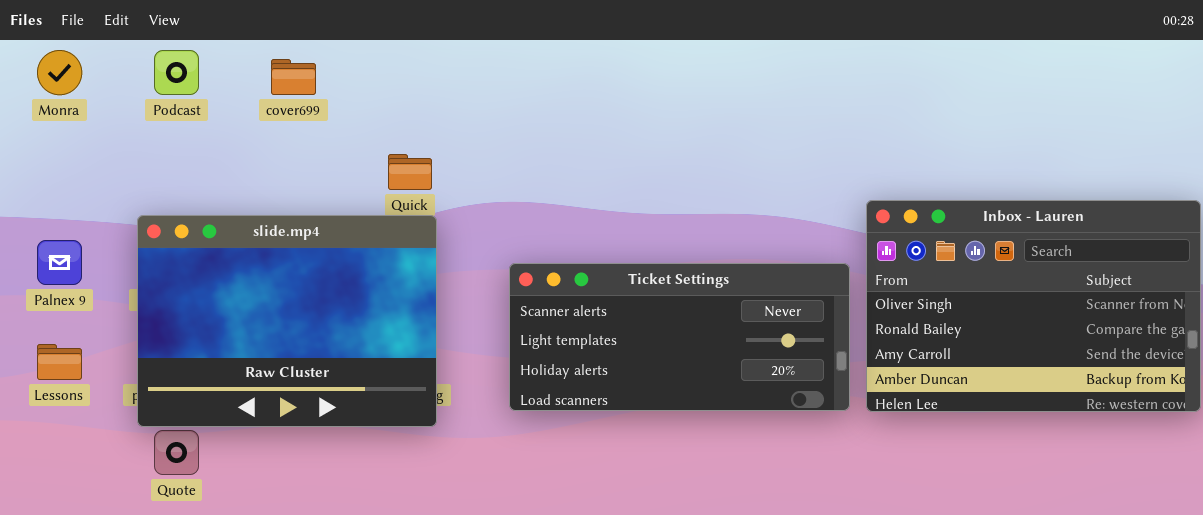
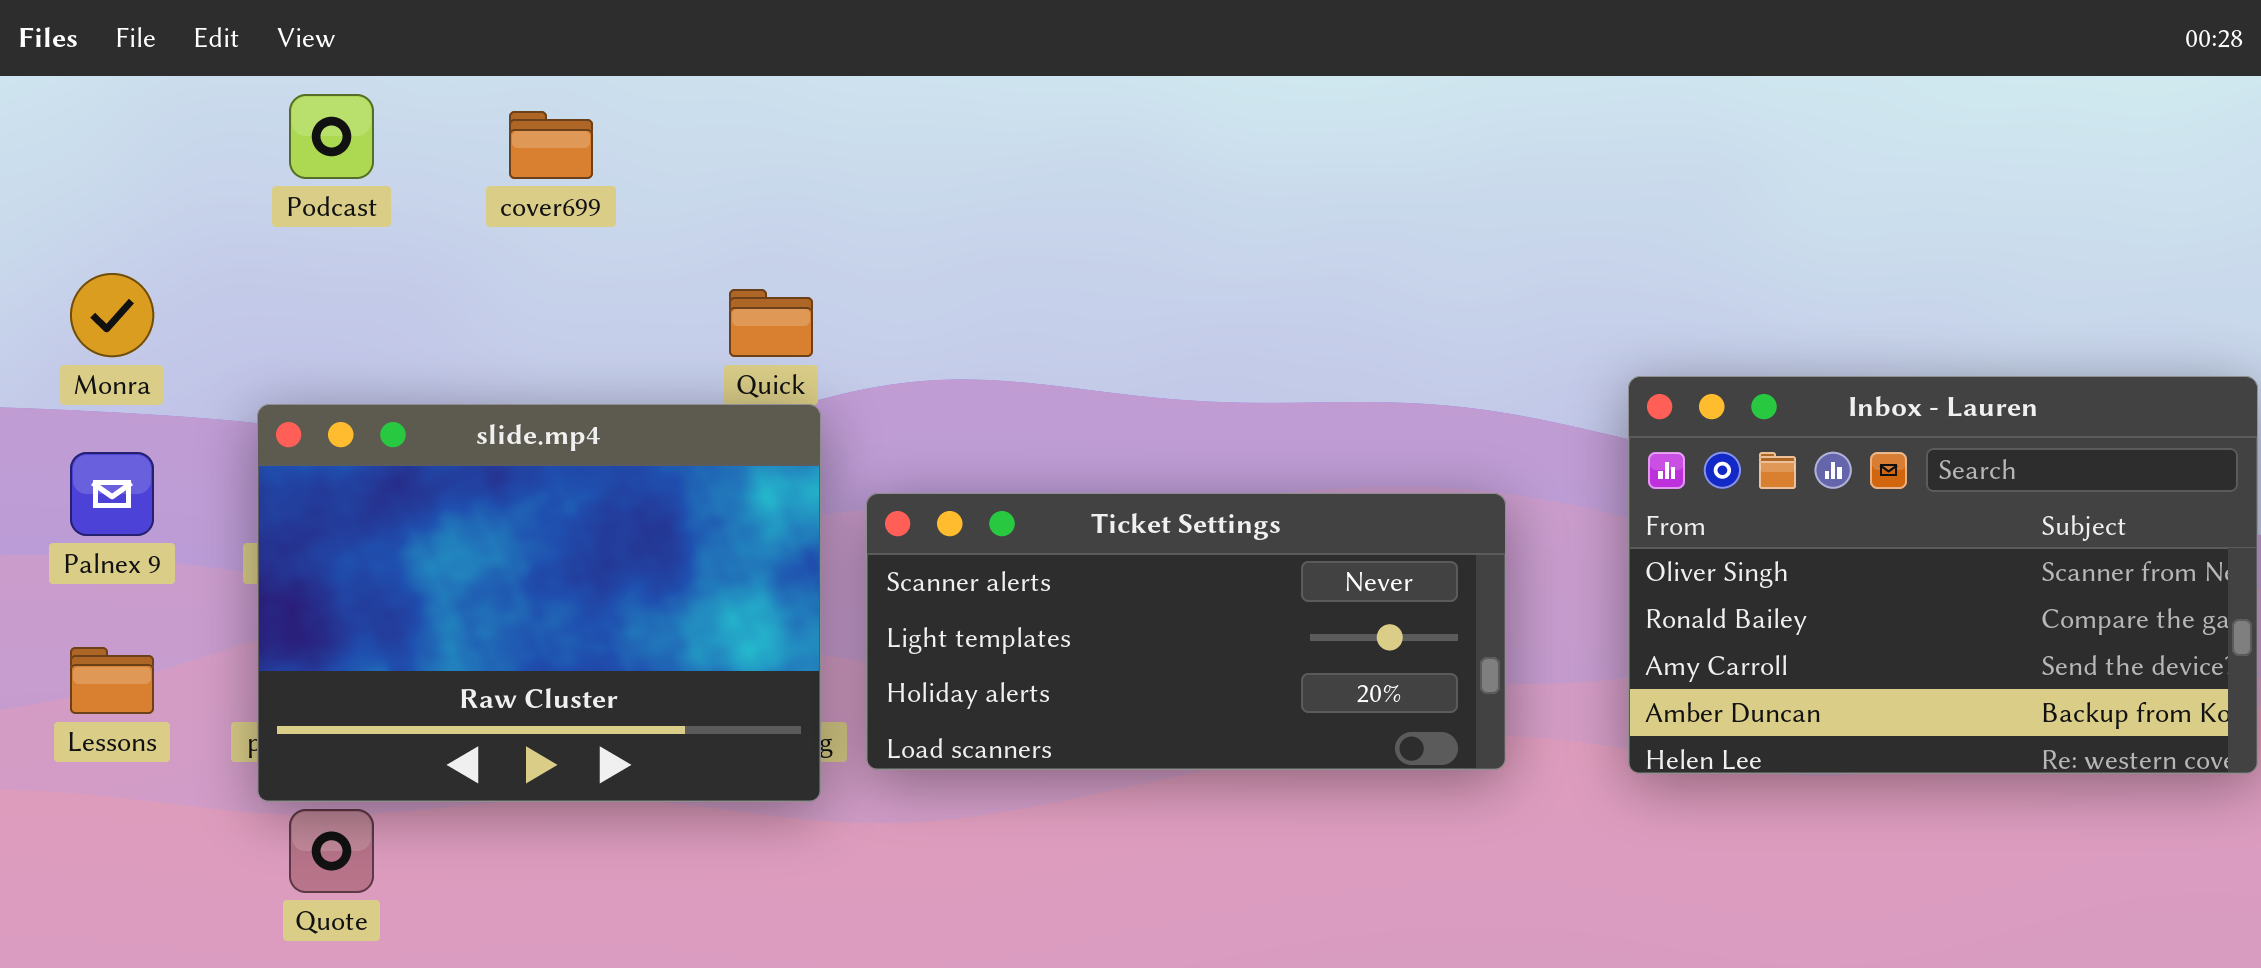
Monra: [37,50,82,95] -> [70,273,154,357], moved
Ticket Settings: [509,263,850,411] -> [866,493,1506,770], moved

